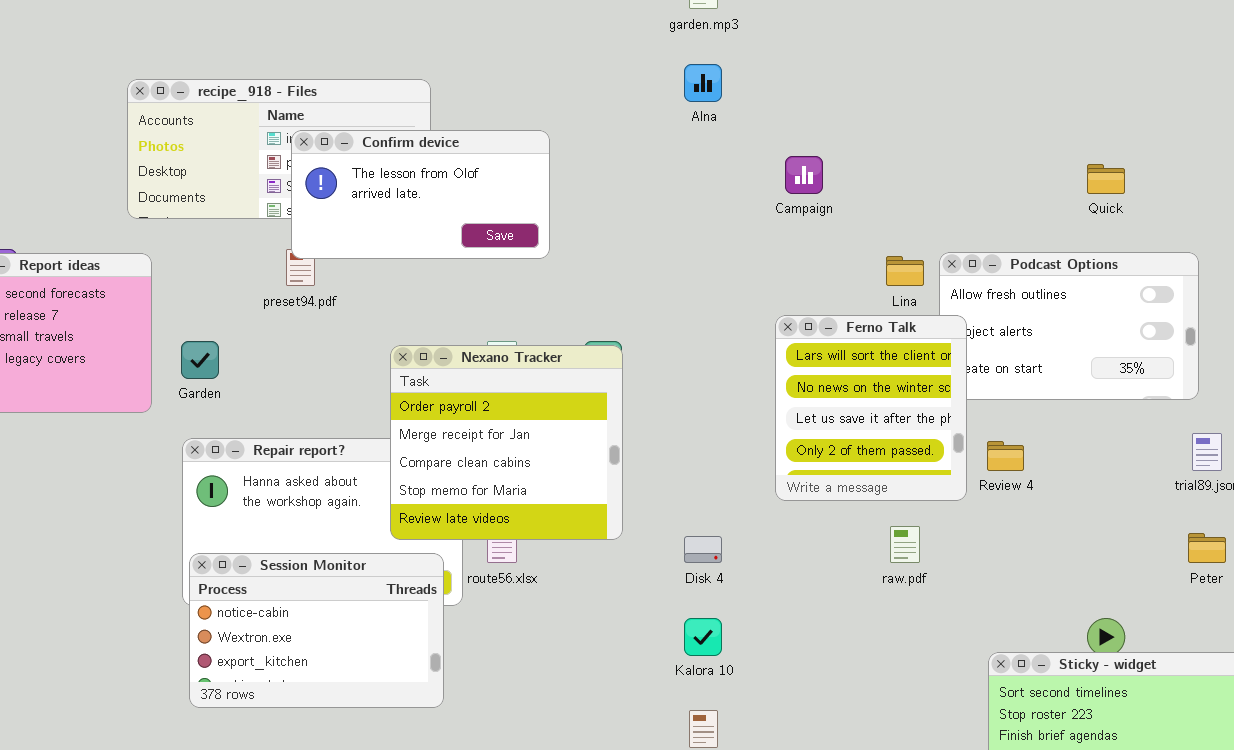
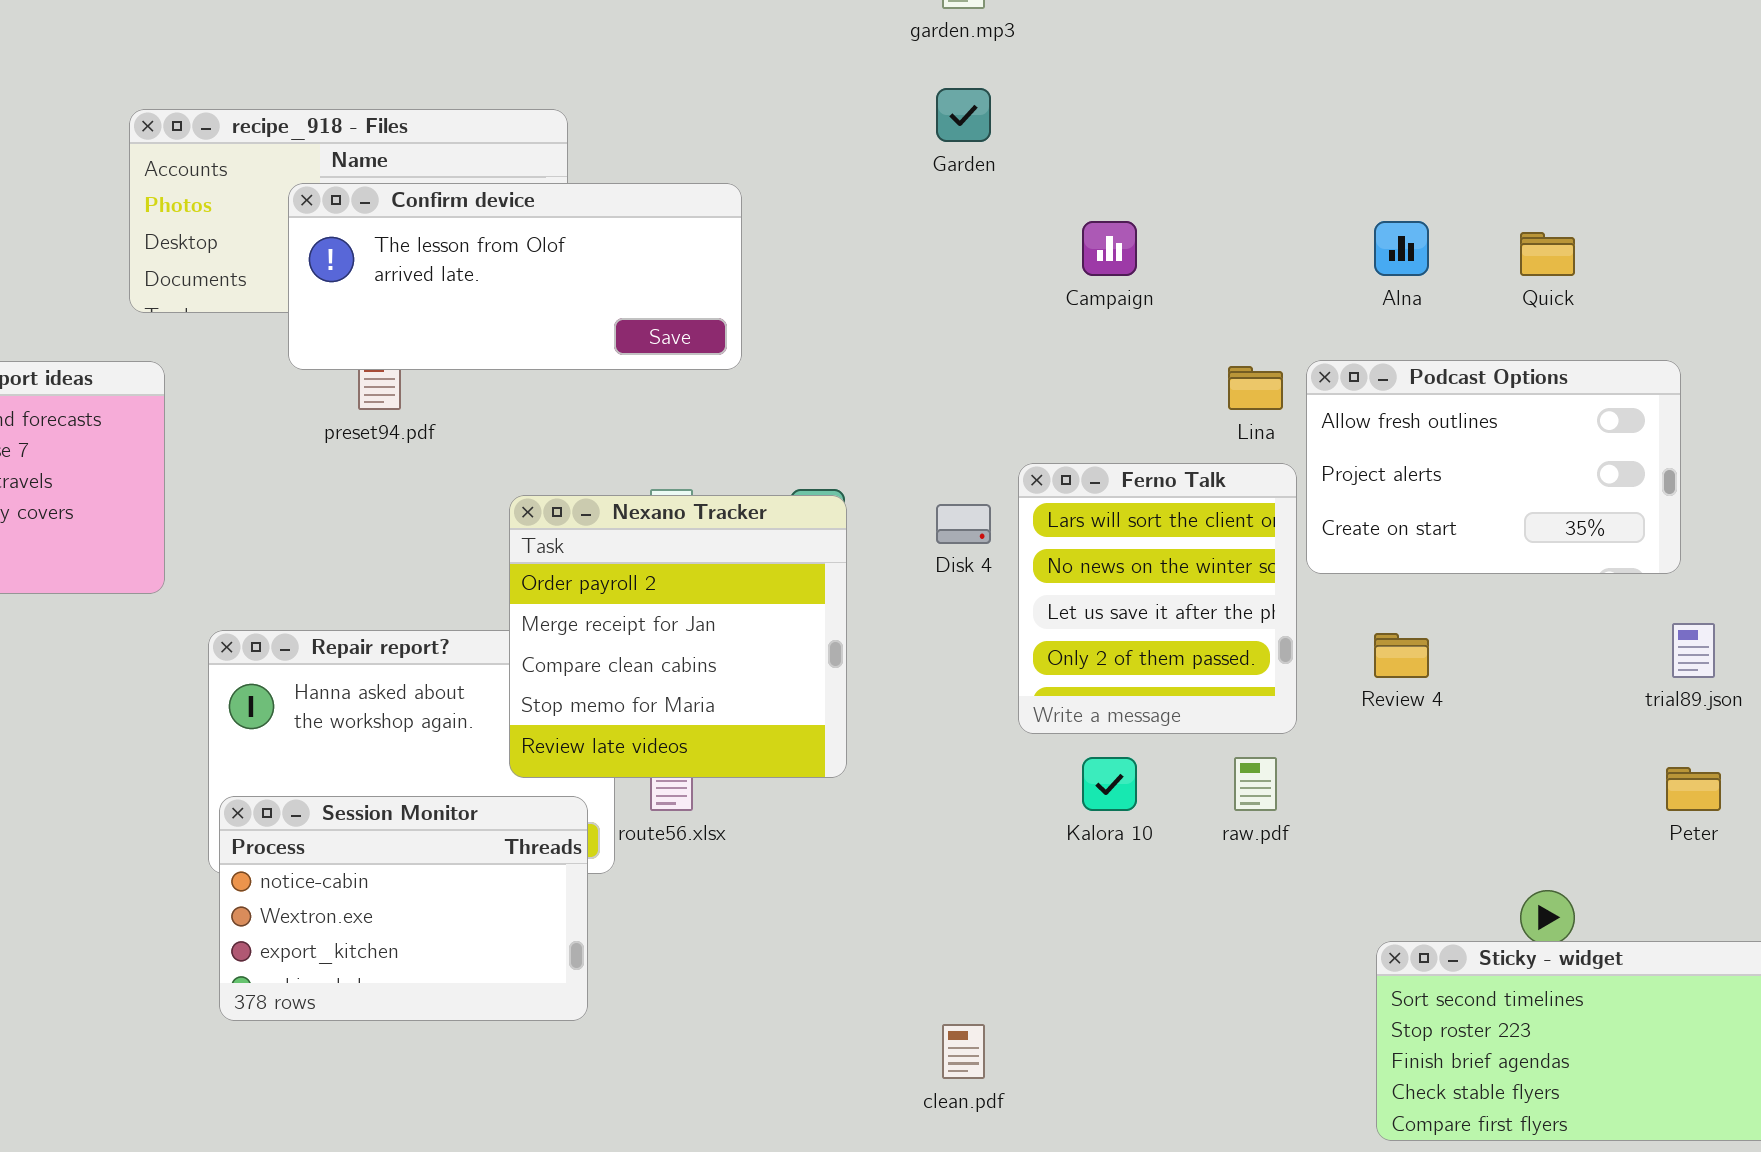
Alna: [684,64,722,102] -> [1374,221,1429,276], moved
Confirm device: [291,130,550,259] -> [288,183,742,370], resized
Ferno Talk: [775,315,967,501] -> [1018,463,1297,734], moved
Garden: [181,341,219,379] -> [936,88,991,142], moved
Disk 4: [684,536,722,563] -> [936,504,991,544], moved
Kalora 10: [684,618,722,656] -> [1082,757,1137,811], moved

